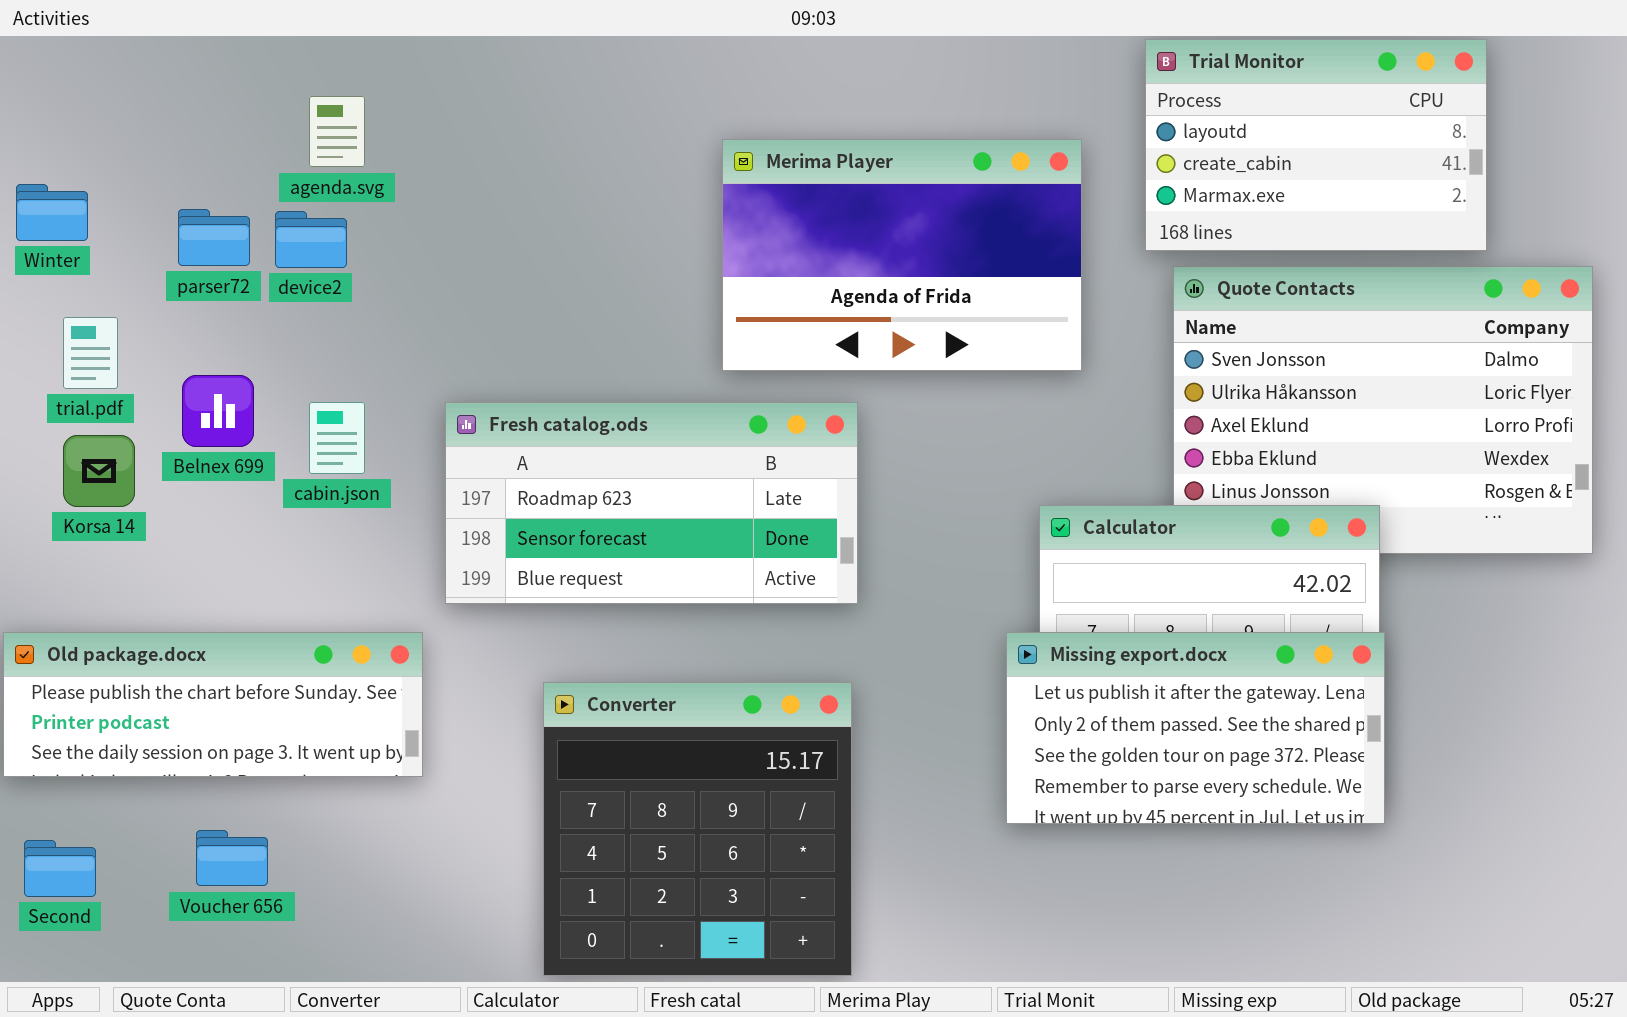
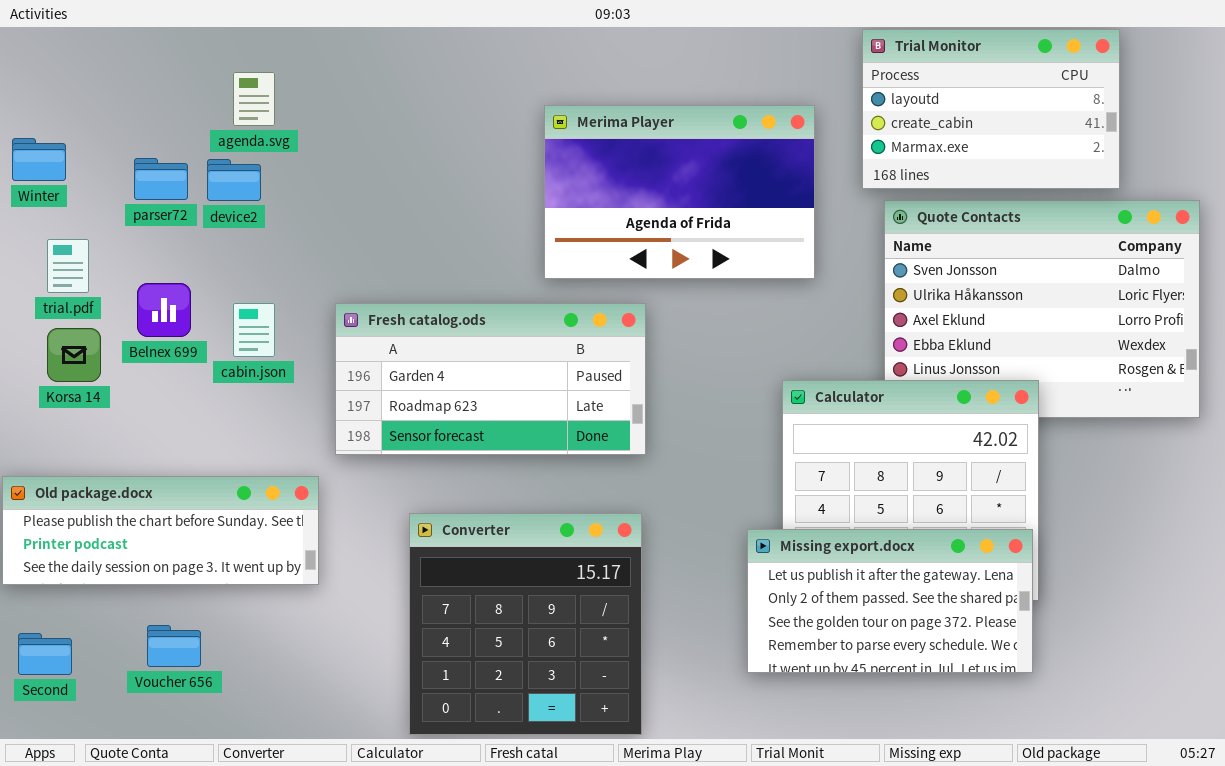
Fresh catalog.ods: [445,402,858,604] -> [335,303,646,455], scrolled up 1 row
Missing export.docx: [1006,632,1385,824] -> [747,529,1033,673], moved

